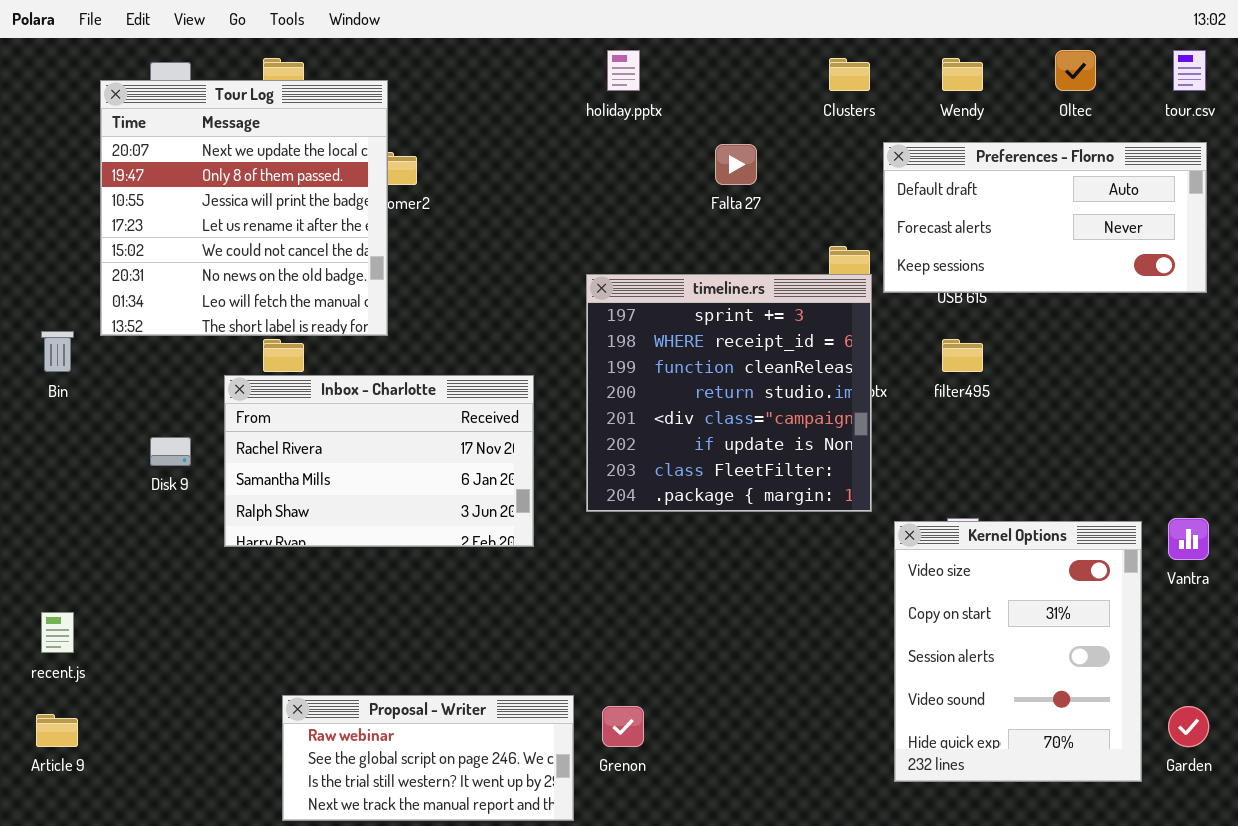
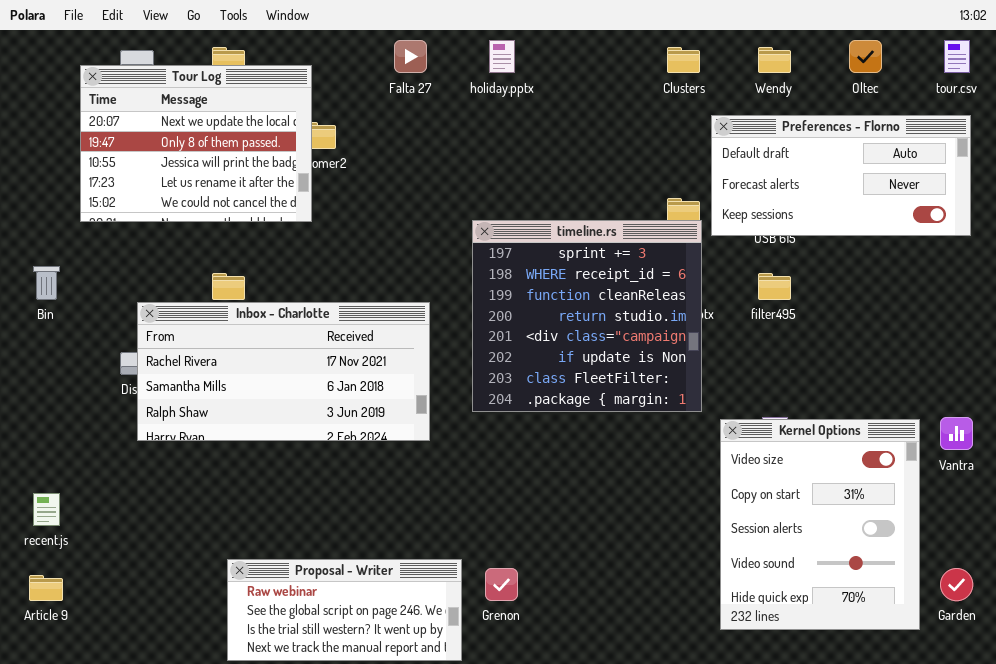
Tour Log: [100,80,388,336] -> [80,65,312,222], resized
Falta 27: [715,144,757,185] -> [394,40,427,73], moved
Inbox - Charlotte: [224,375,534,547] -> [137,302,430,441], resized

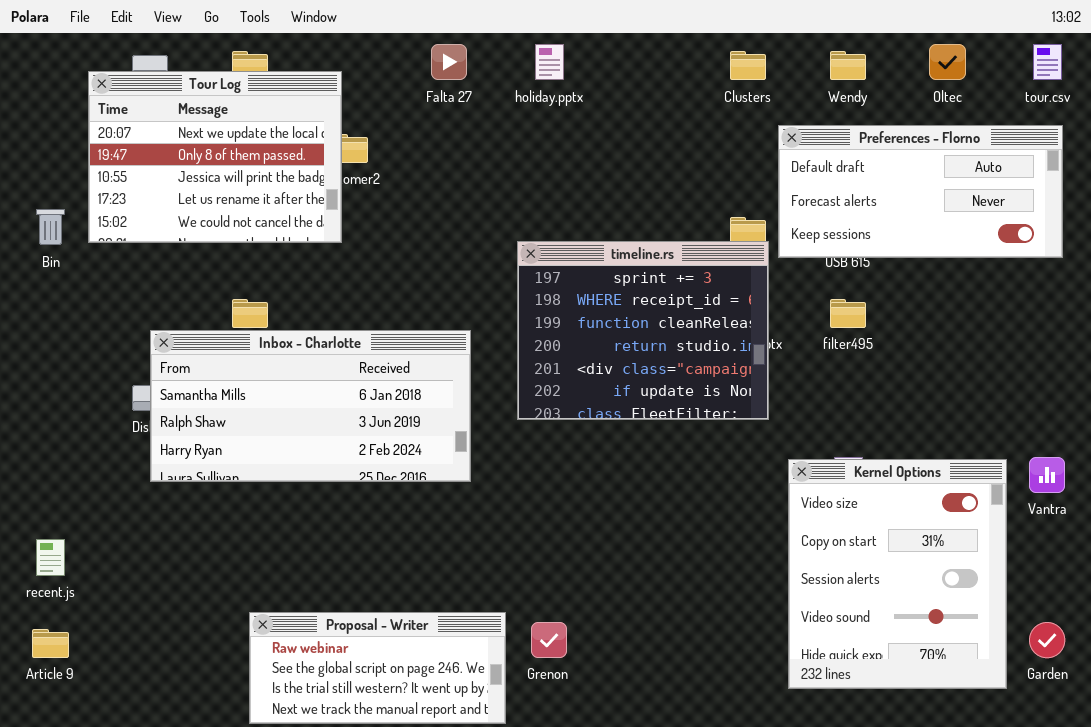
timeline.rs: [472,220,702,412] -> [517,241,769,420], resized
Bin: [33,266,60,300] -> [36,209,65,245], moved
Inbox - Charlotte: [137,302,430,441] -> [150,330,471,482], scrolled down 1 row

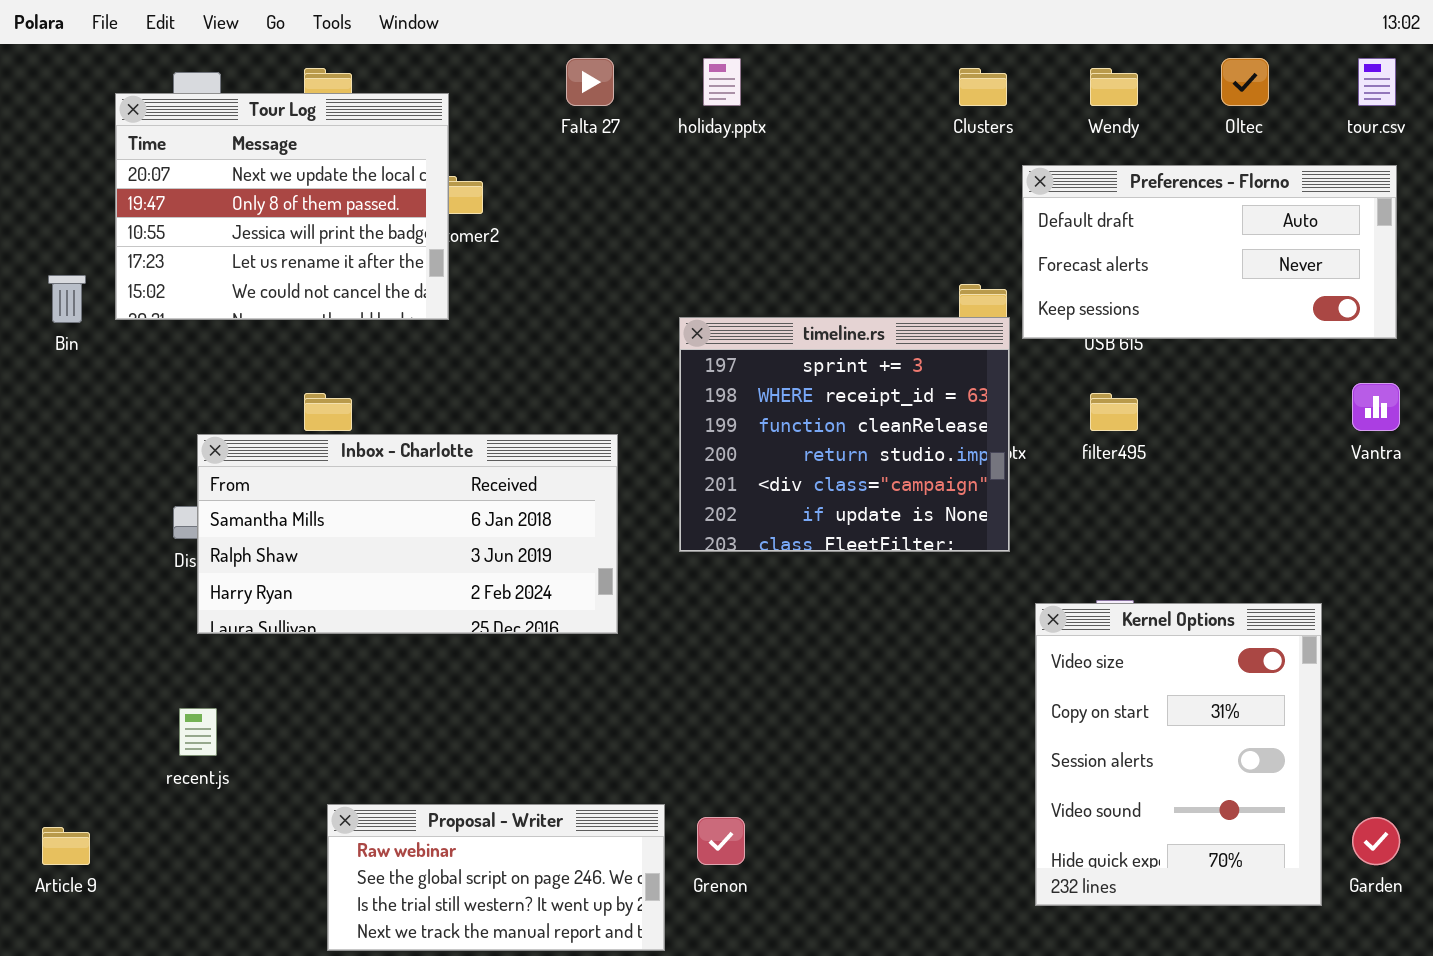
Vantra: [1029,457,1065,493] -> [1352,383,1400,431], moved
recent.js: [36,539,65,576] -> [179,708,217,756], moved

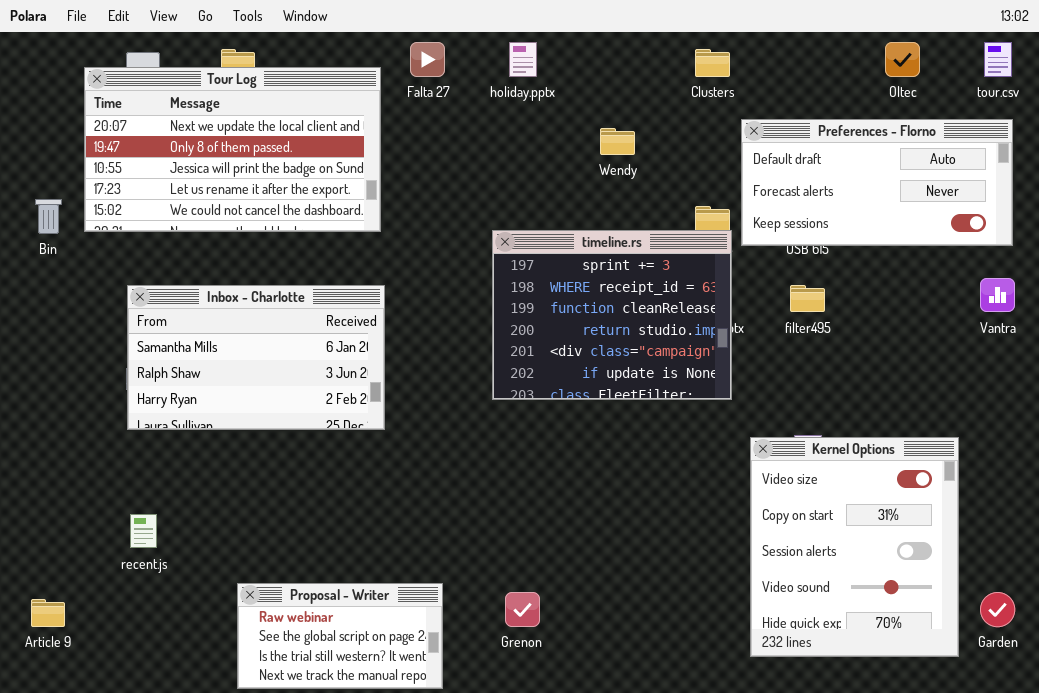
Wendy: [1090,68,1138,106] -> [600,128,635,155], moved
Tour Log: [115,93,449,320] -> [84,67,381,232], resized
Inbox - Charlotte: [197,434,618,634] -> [127,285,385,430], moved, resized
Proposal - Writer: [327,804,665,951] -> [237,583,443,689], resized

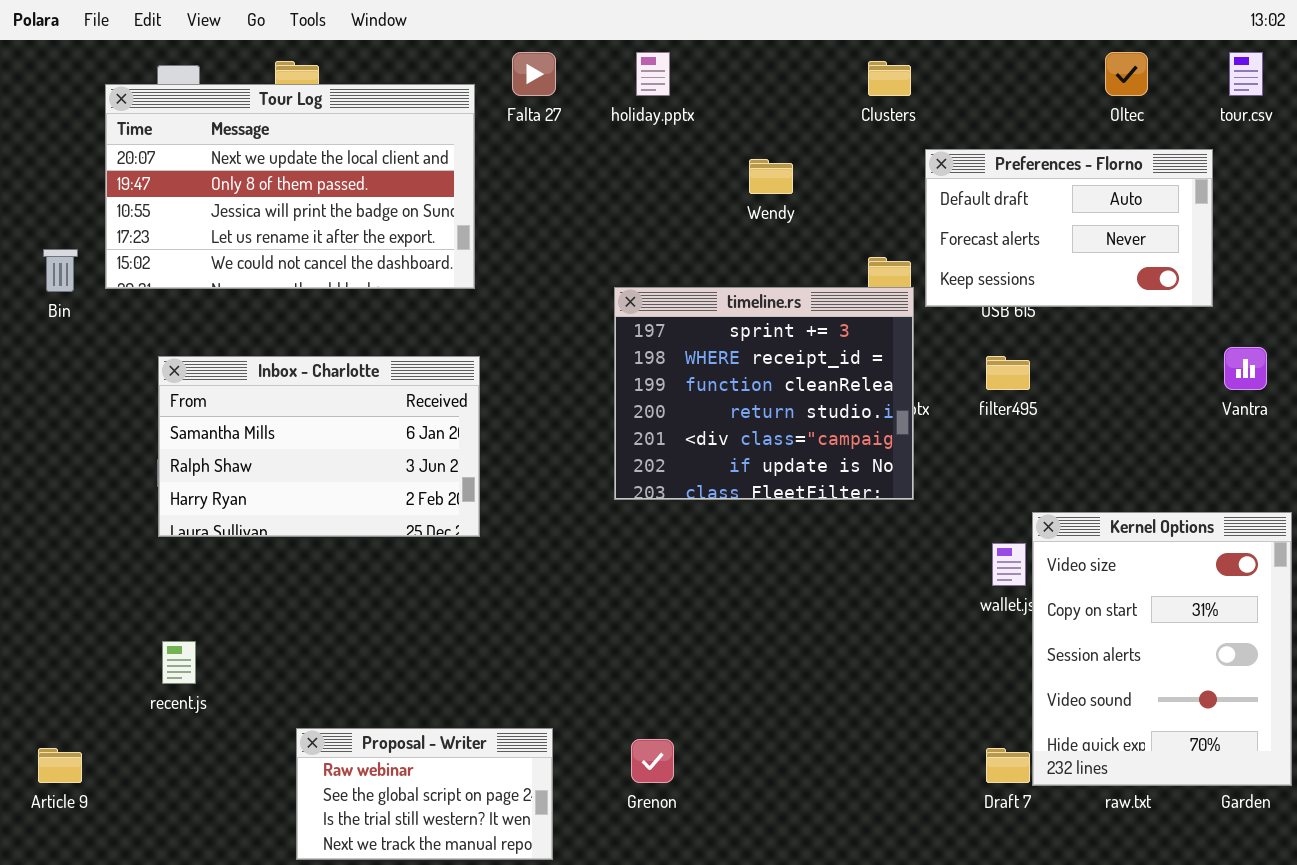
Preferences - Florno: [741,119,1013,246] -> [925,149,1213,307], resized
Kernel Options: [750,437,959,657] -> [1032,512,1292,786], moved

